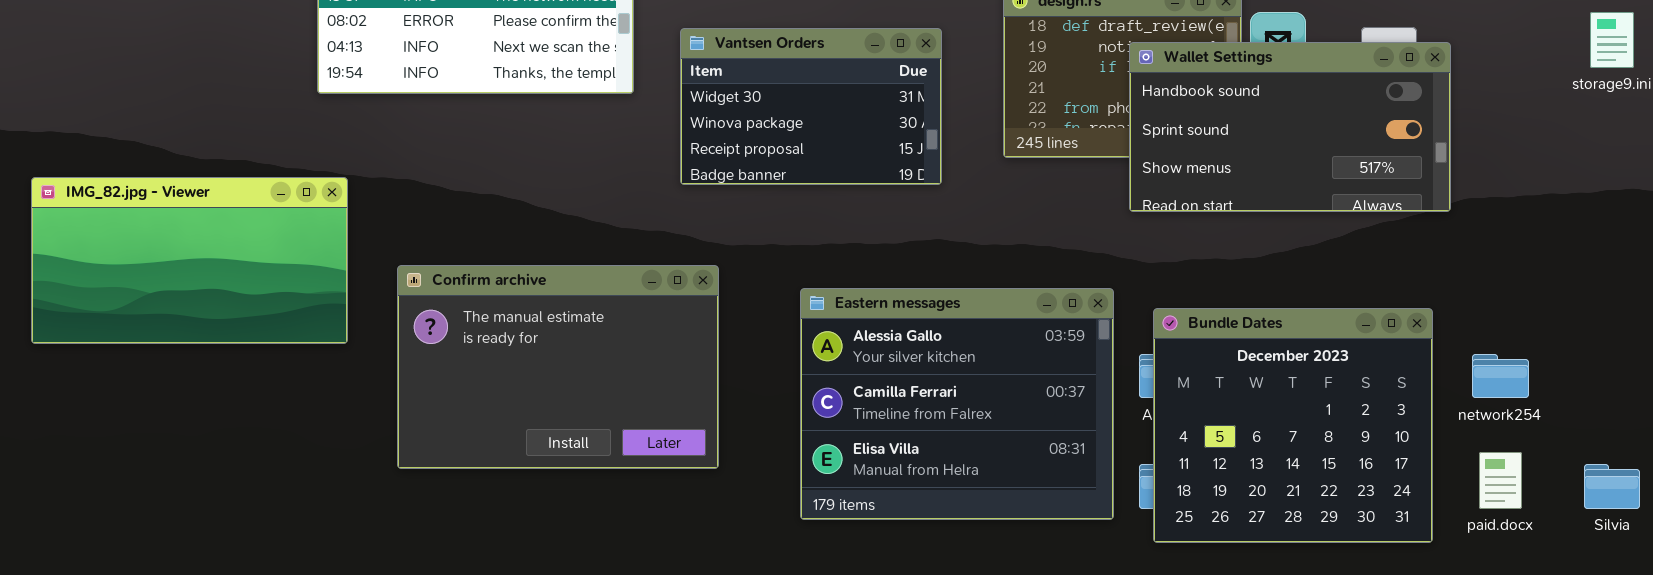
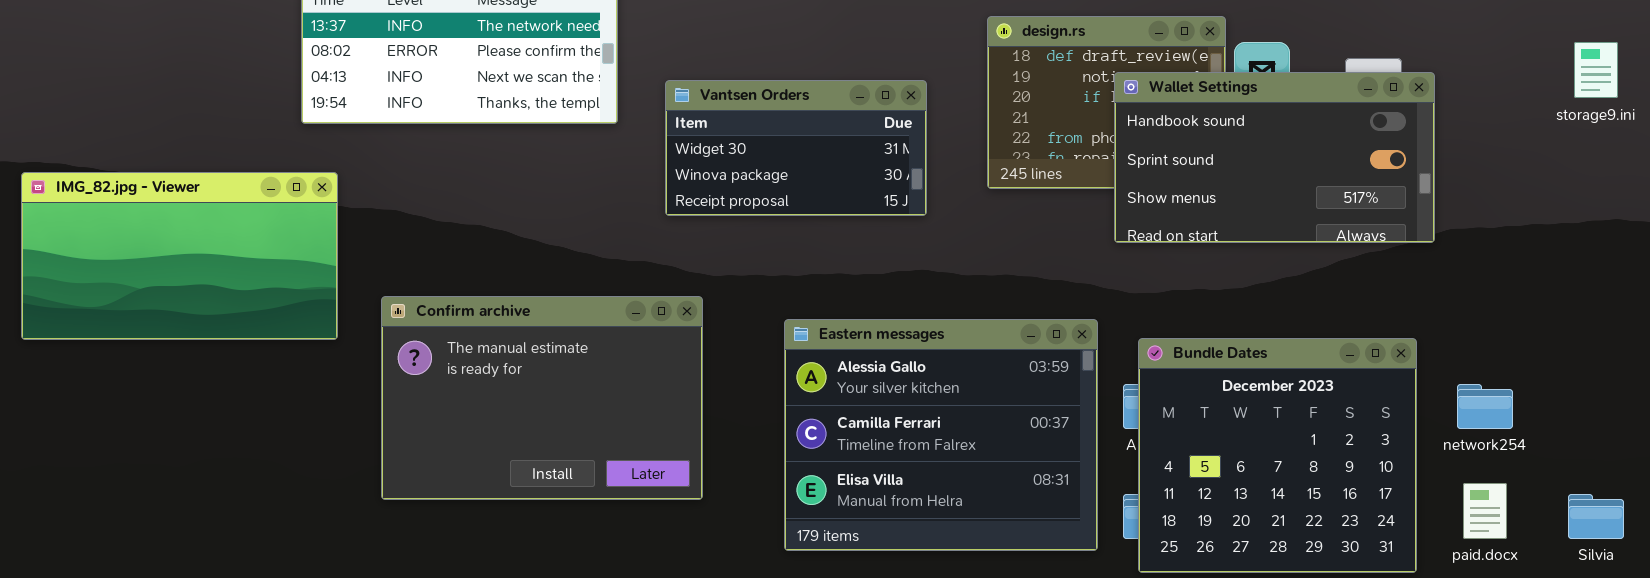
Vantsen Orders: [680,28,942,185] -> [665,80,927,216], resized
IMG_82.jpg - Viewer: [31,177,348,344] -> [21,172,338,340], moved

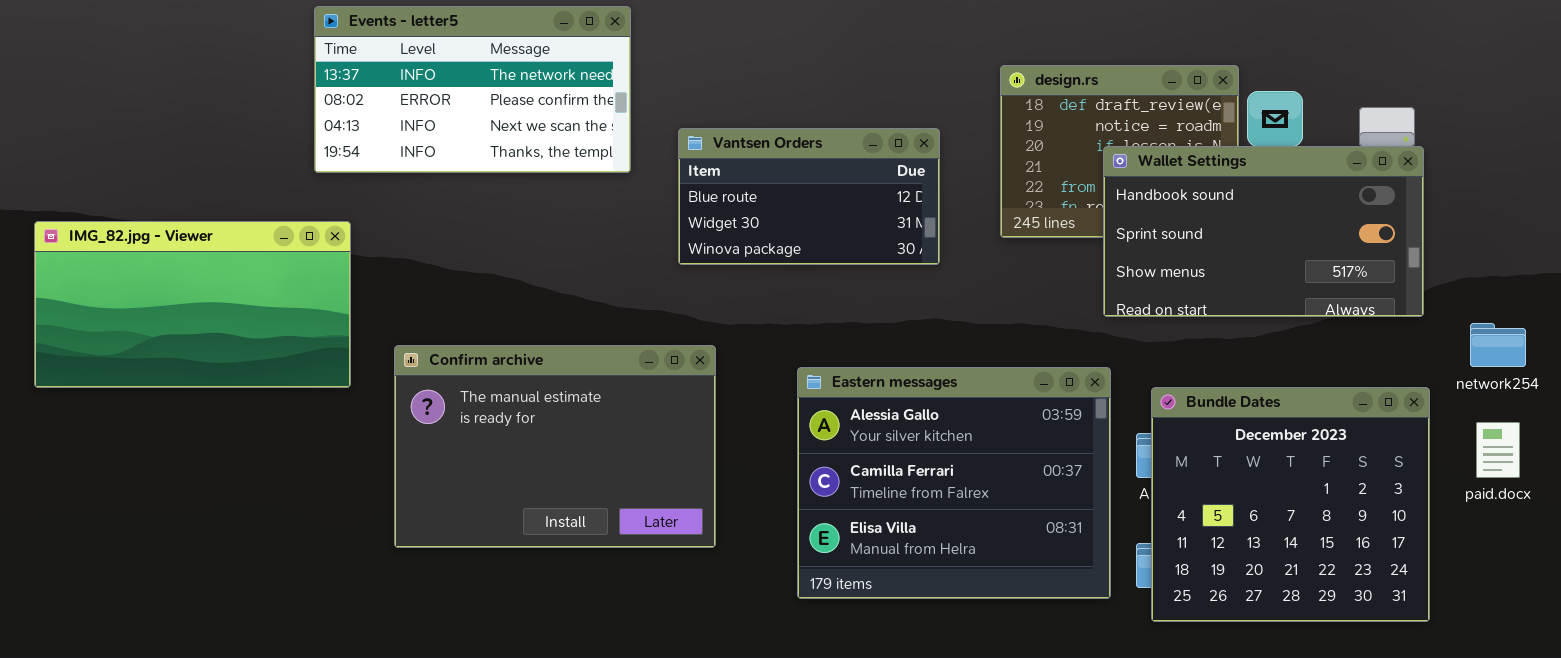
Wallet Settings: [1114,72,1435,243] -> [1103,146,1424,317], moved
Vantsen Orders: [665,80,927,216] -> [678,128,940,265], scrolled up 1 row
network254: [1457,384,1513,429] -> [1470,323,1526,367], moved
paid.docx: [1463,483,1507,539] -> [1476,422,1520,478], moved

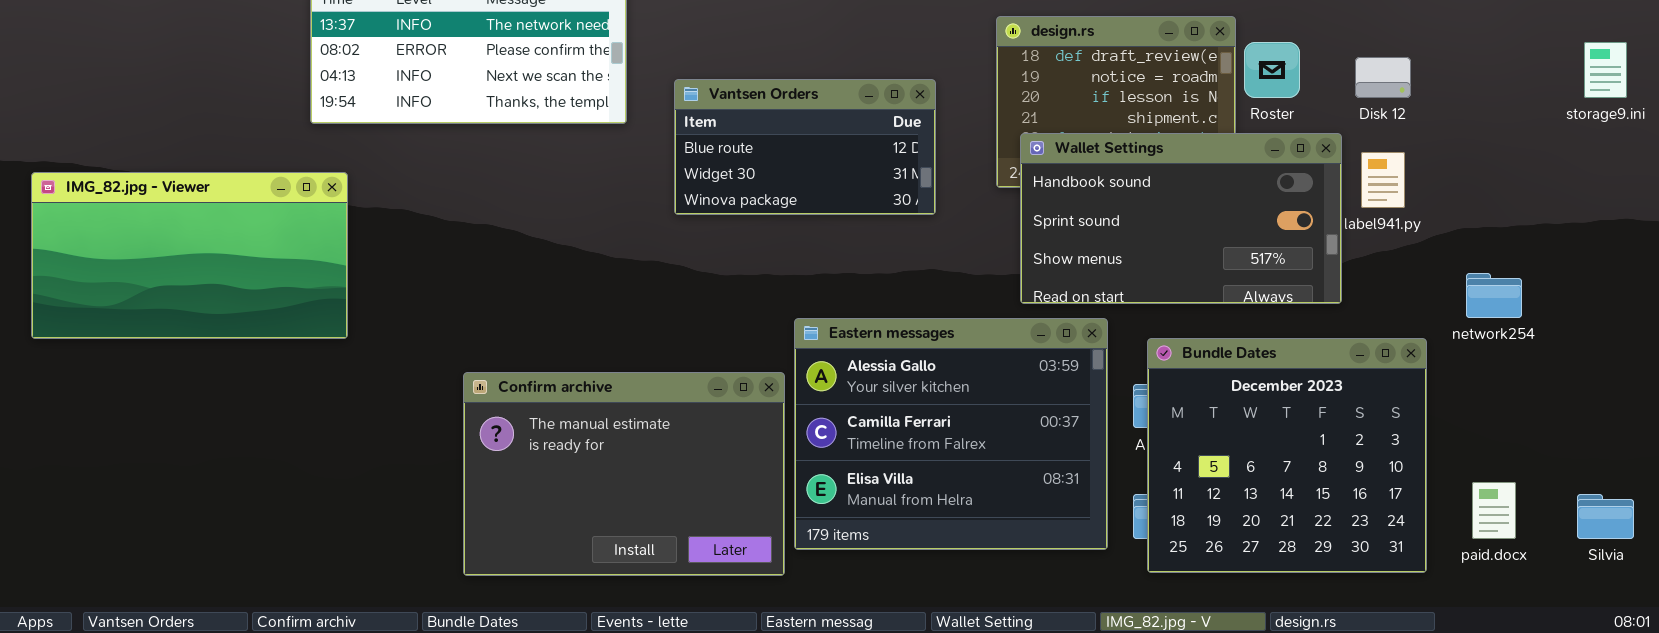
Wallet Settings: [1103,146,1424,317] -> [1020,133,1342,304], moved
Confirm archive: [394,345,716,548] -> [463,372,785,576], moved
paid.docx: [1476,422,1520,478] -> [1472,482,1516,539], moved

